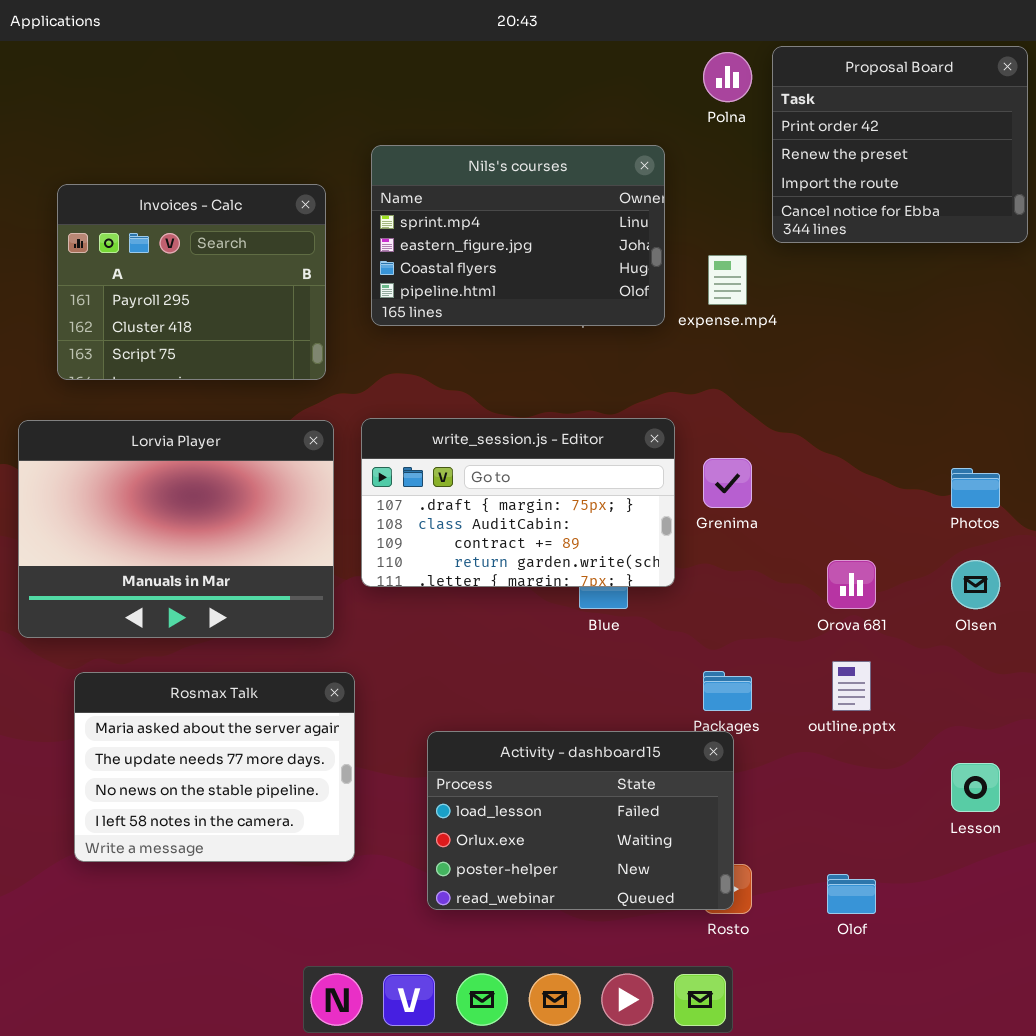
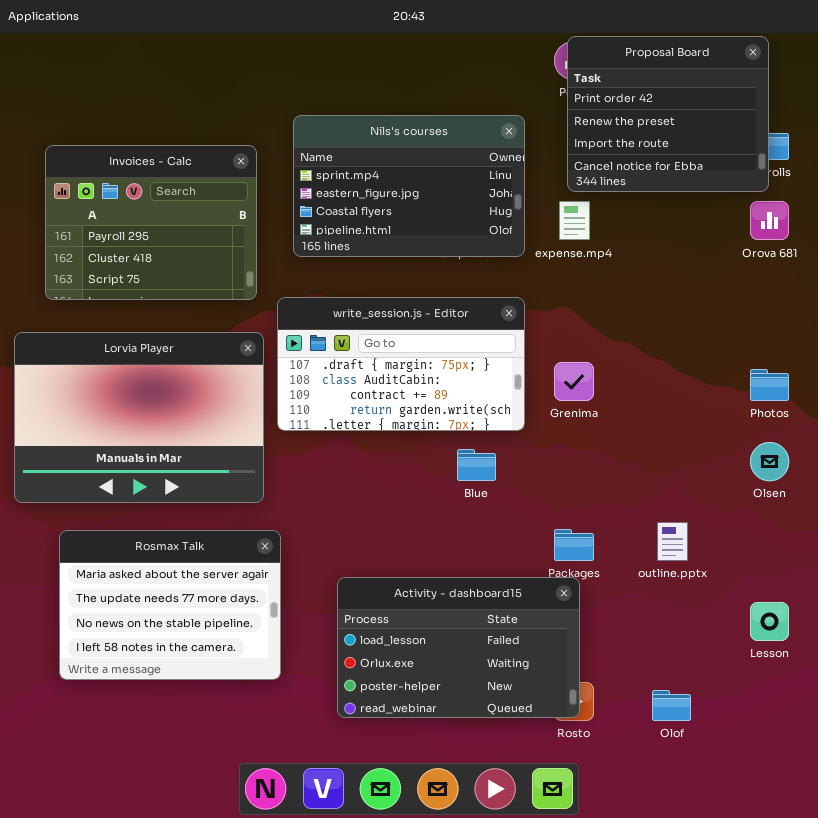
Proposal Board: [772,46,1028,243] -> [567,36,769,192], moved
write_session.js - Editor: [361,418,675,587] -> [277,297,525,431], moved
Orova 681: [827,560,876,609] -> [750,201,789,240], moved

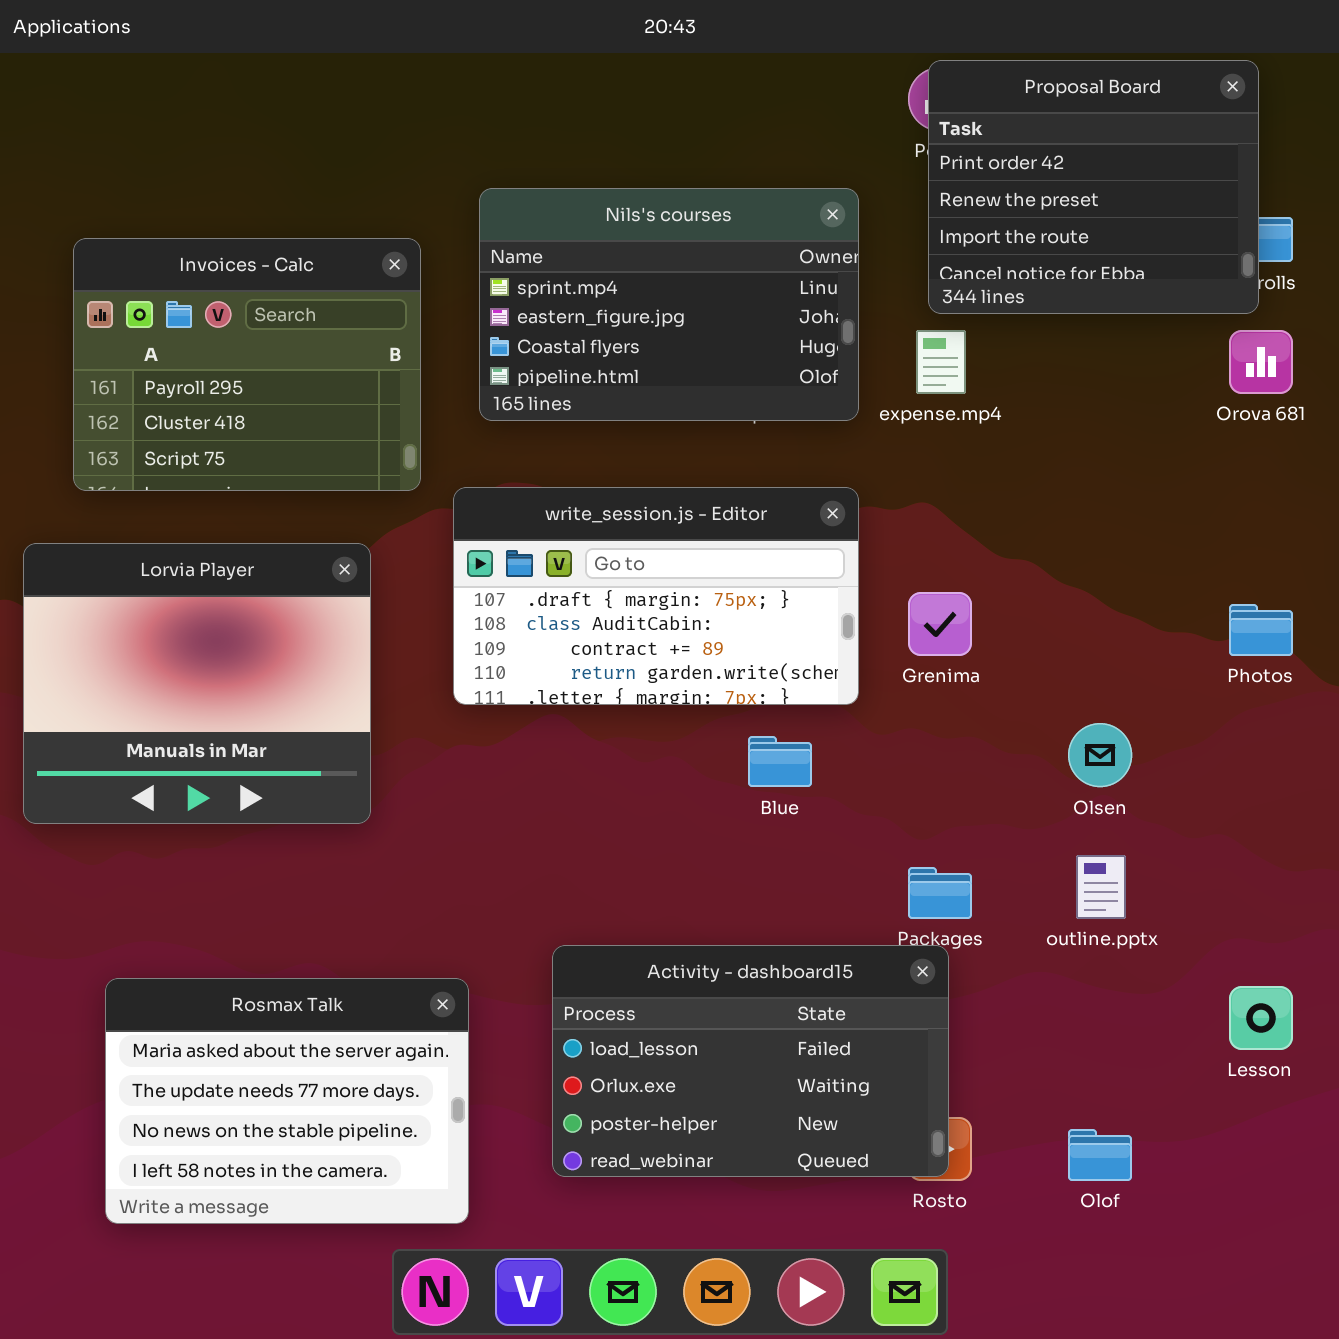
Lorvia Player: [14,332,264,503] -> [23,543,371,824], resized
Olsen: [750,442,789,481] -> [1068,723,1132,787], moved
Rosmax Talk: [59,530,281,680] -> [105,978,469,1224], moved

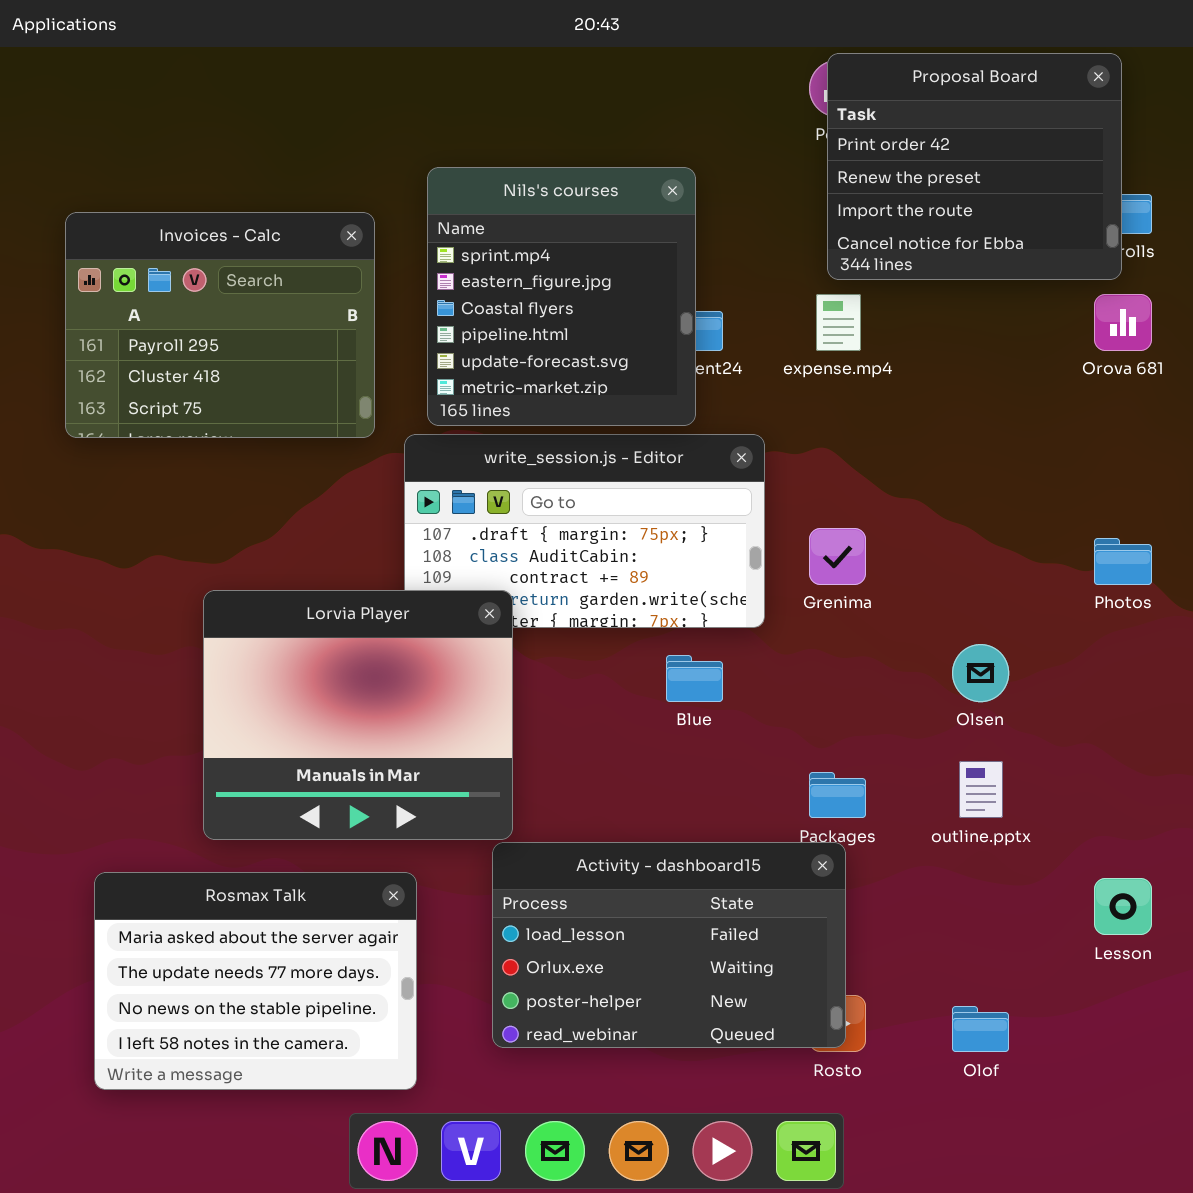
Nils's courses: [479,188,859,421] -> [427,167,696,426], resized
Lorvia Player: [23,543,371,824] -> [203,590,513,840], moved

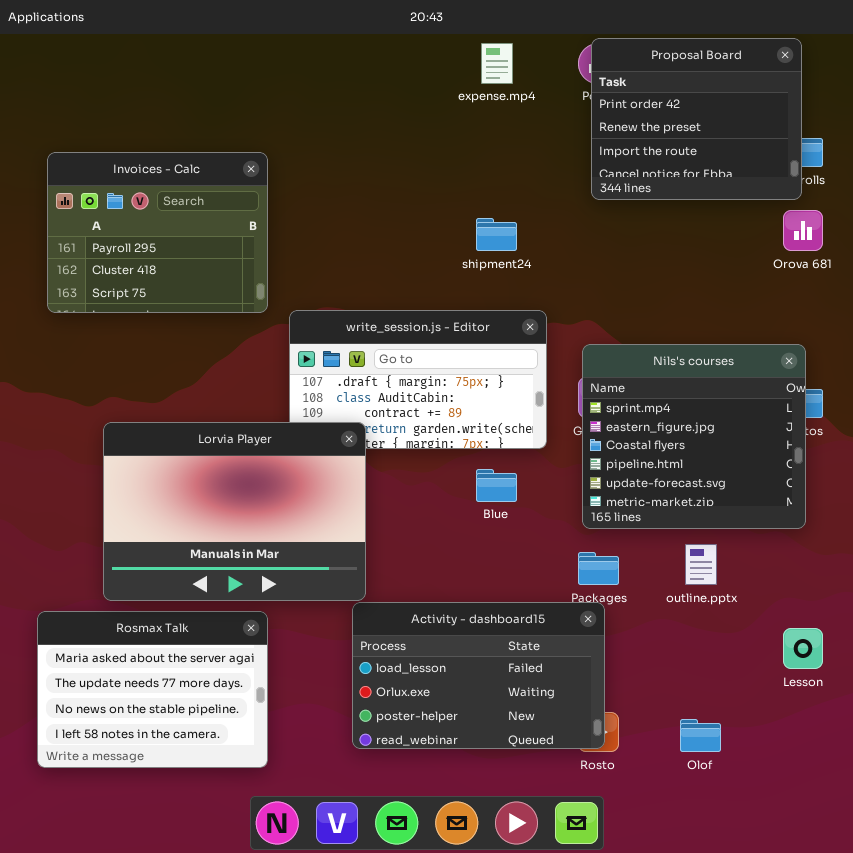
Nils's courses: [427,167,696,426] -> [582,344,806,529], moved, resized
expense.mp4: [816,294,861,351] -> [481,43,513,84], moved
Lorvia Player: [203,590,513,840] -> [103,422,366,601], resized
Rosmax Talk: [94,872,417,1090] -> [37,611,268,768], moved

